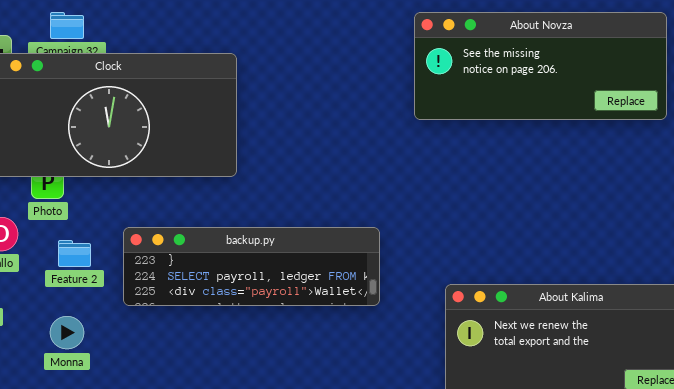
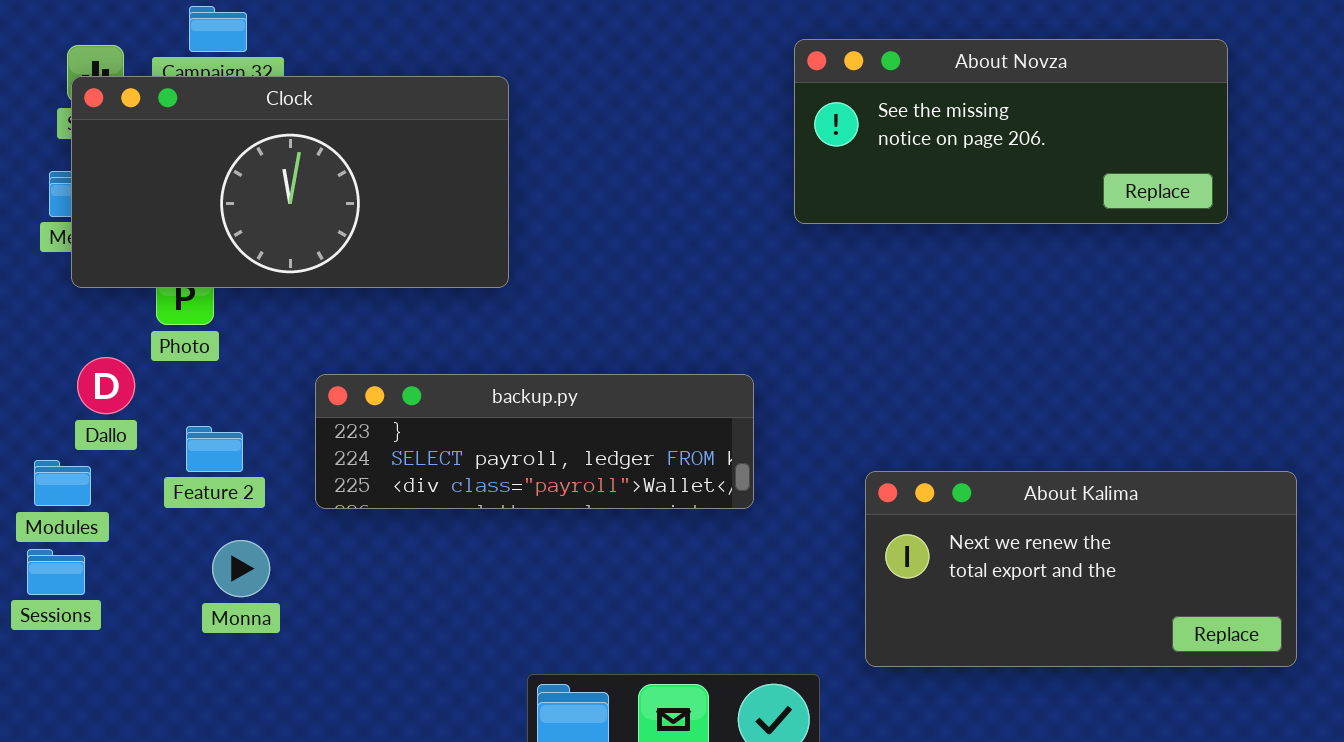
About Novza: [414,12,667,120] -> [794,39,1228,224], moved
Feature 2: [58,240,91,267] -> [186,426,243,472], moved
Monna: [50,316,84,349] -> [212,540,270,597], moved

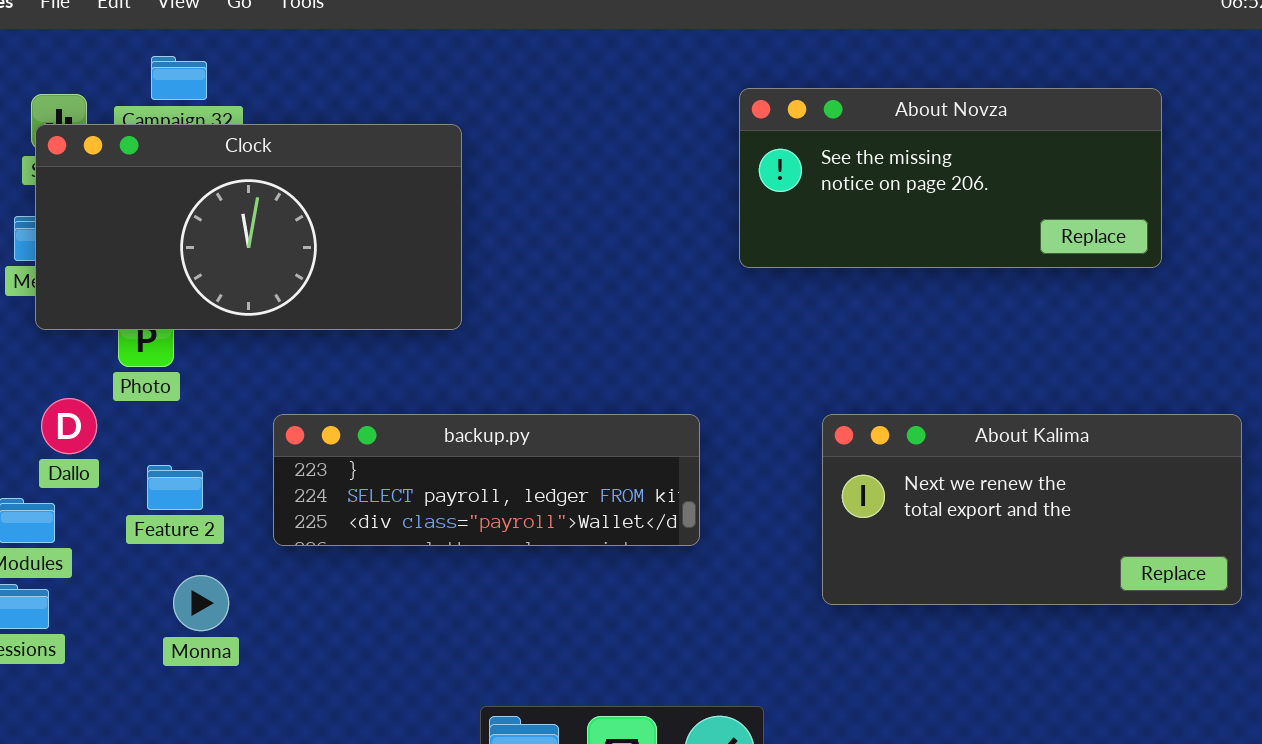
About Kalima: [865,471,1297,667] -> [822,414,1242,605], moved

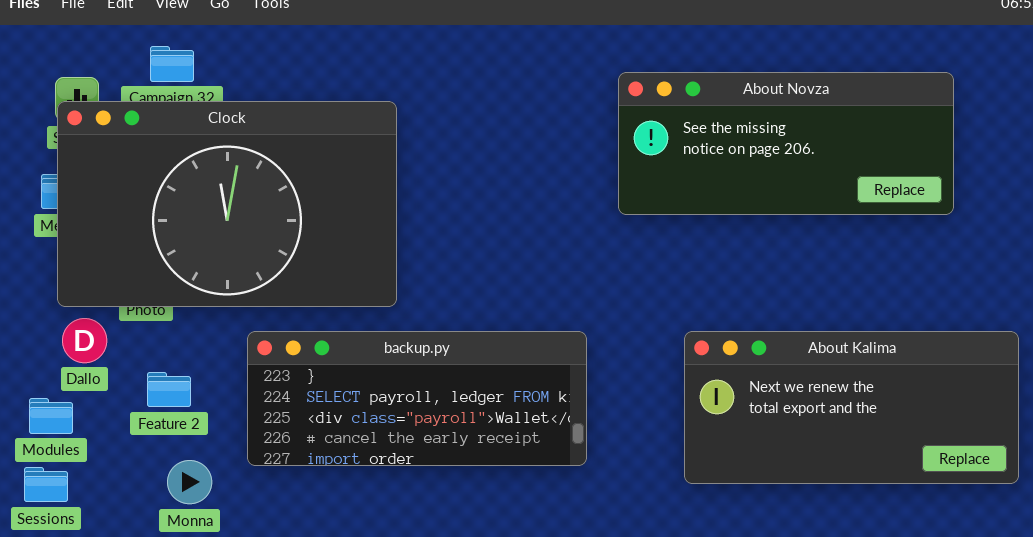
Clock: [35,124,462,330] -> [57,101,397,307], resized
backup.py: [273,414,700,546] -> [247,331,587,466], resized

